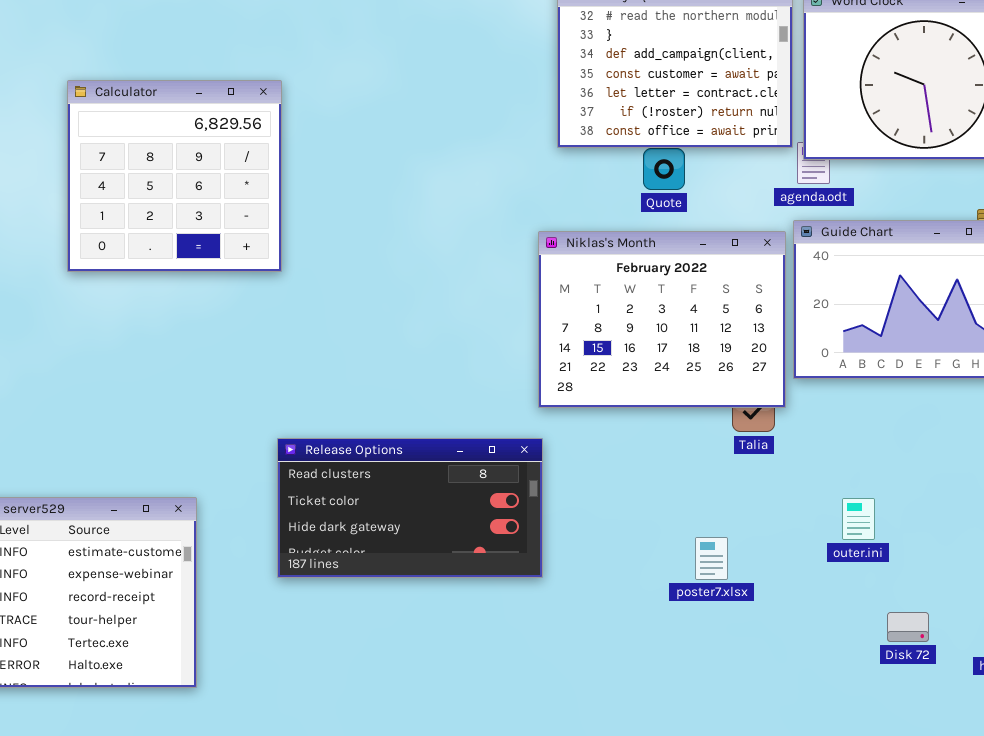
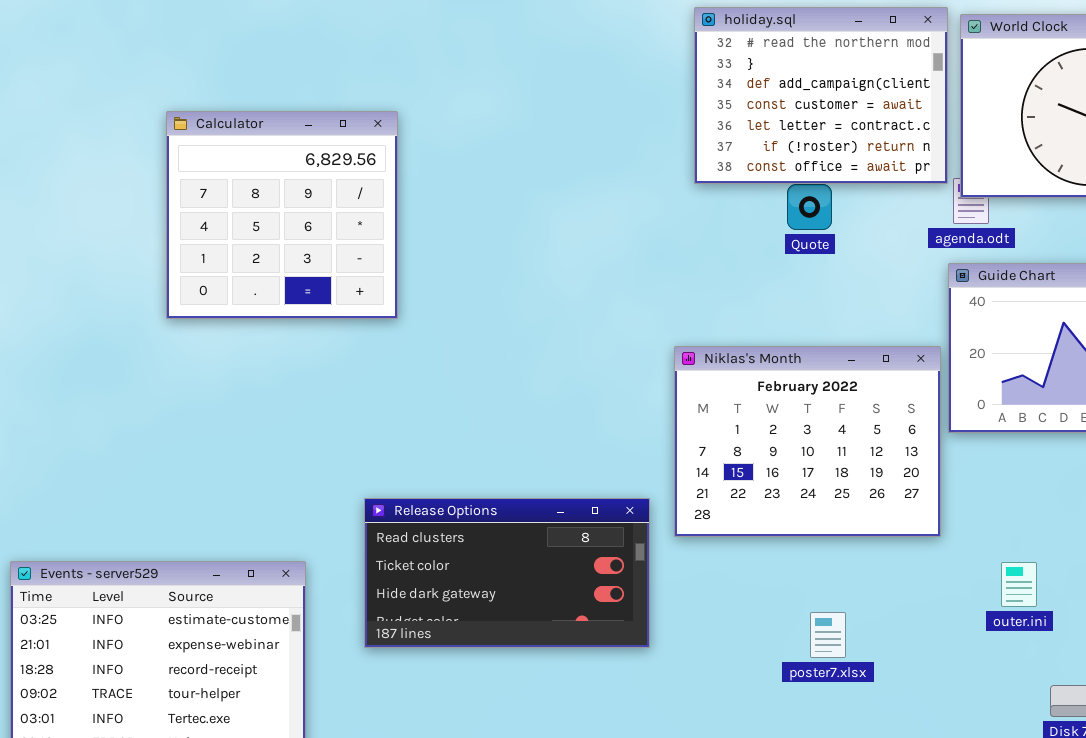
Niklas's Month: [538,231,786,408] -> [674,346,941,537], moved
Release Options: [277,438,543,578] -> [364,498,650,648], moved
poster7.xlsx: [695,537,728,580] -> [810,612,846,658], moved

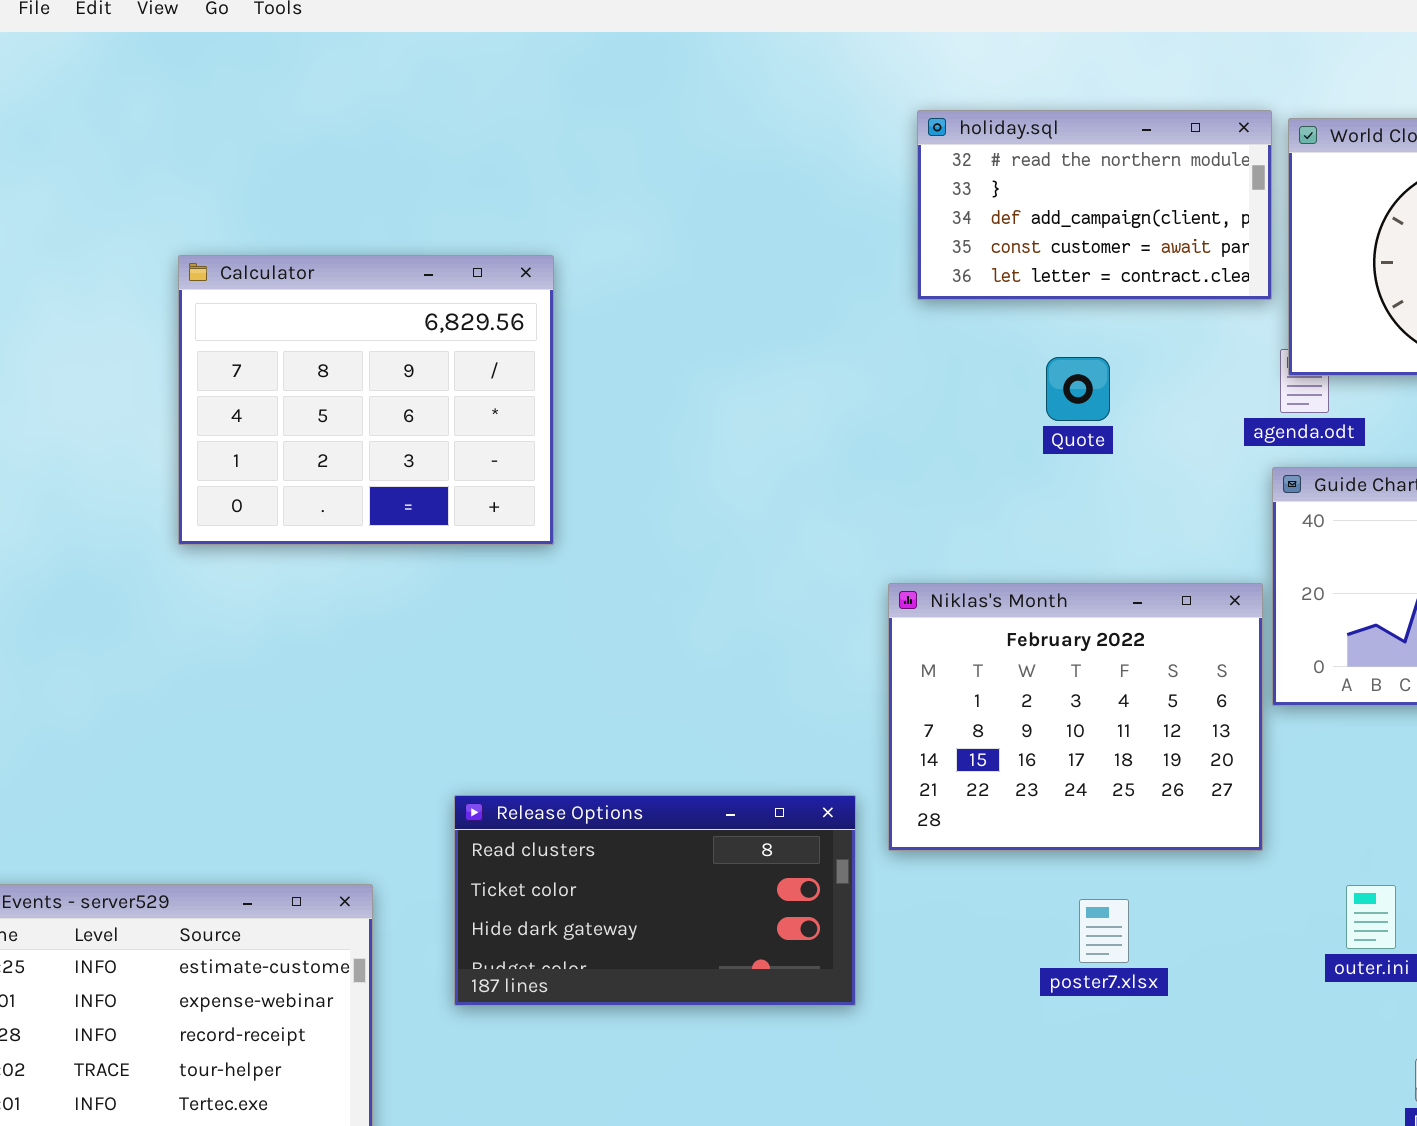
holiday.sql: [694,7,948,184] -> [917,110,1272,300], resized
Calculator: [166,111,398,319] -> [178,255,554,545], resized
poster7.xlsx: [810,612,846,658] -> [1079,899,1129,963], moved

